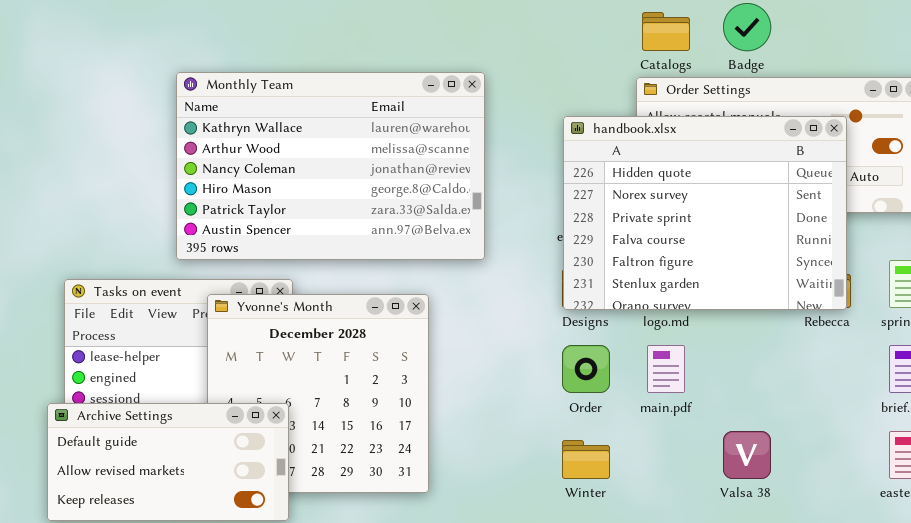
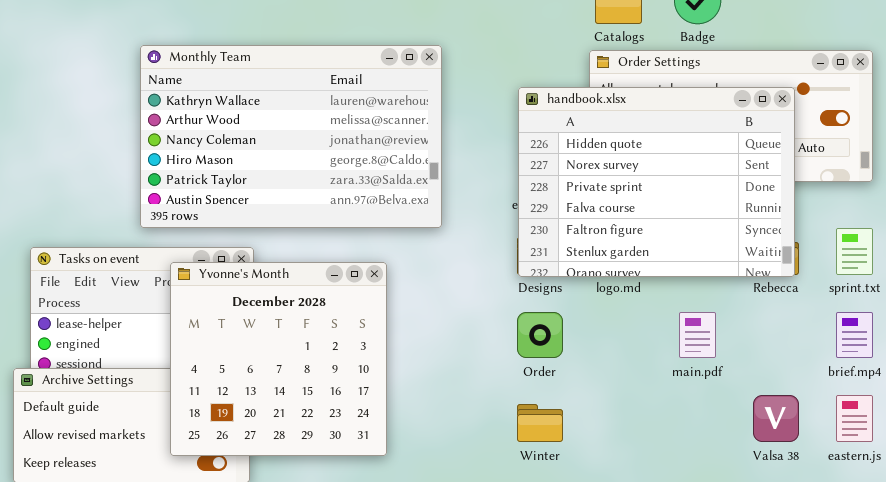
Yvonne's Month: [207,294,429,493] -> [170,262,387,456], raised
main.pdf: [647,345,685,393] -> [679,312,716,358], moved
Valsa 38: [723,431,771,479] -> [753,395,799,442], moved

